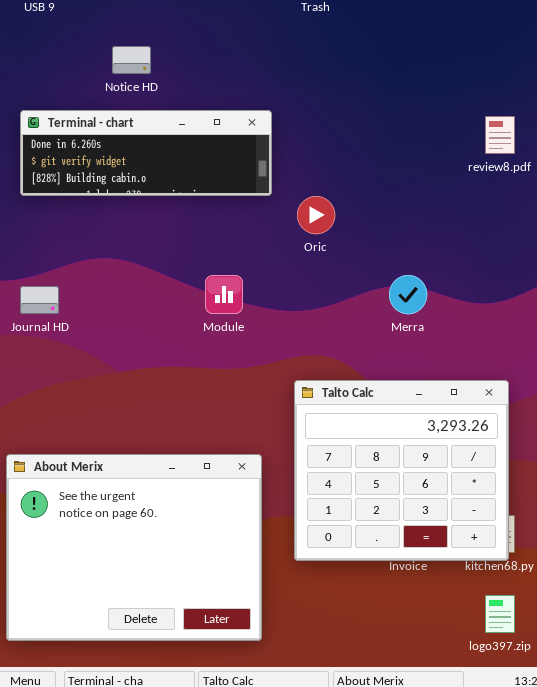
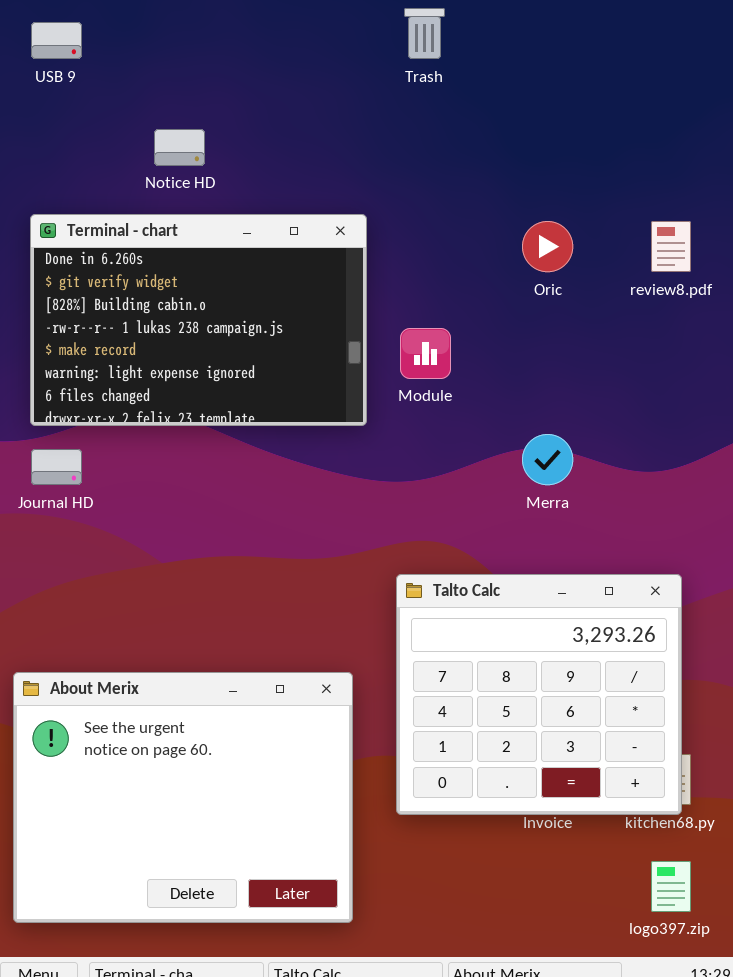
Terminal - chart: [20,110,272,196] -> [30,214,367,426], resized
Oric: [297,196,335,234] -> [522,221,573,272], moved
Module: [205,275,243,314] -> [400,328,451,379], moved

